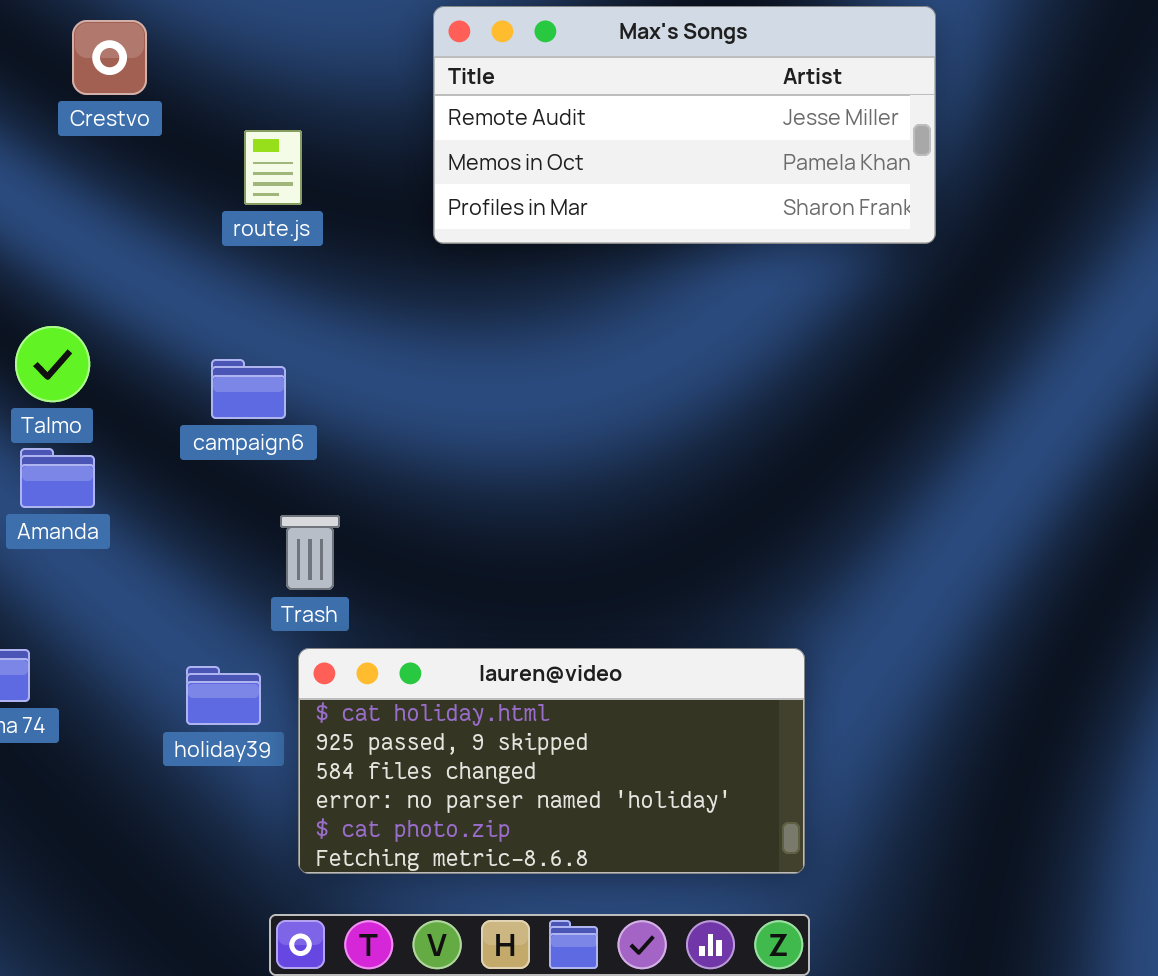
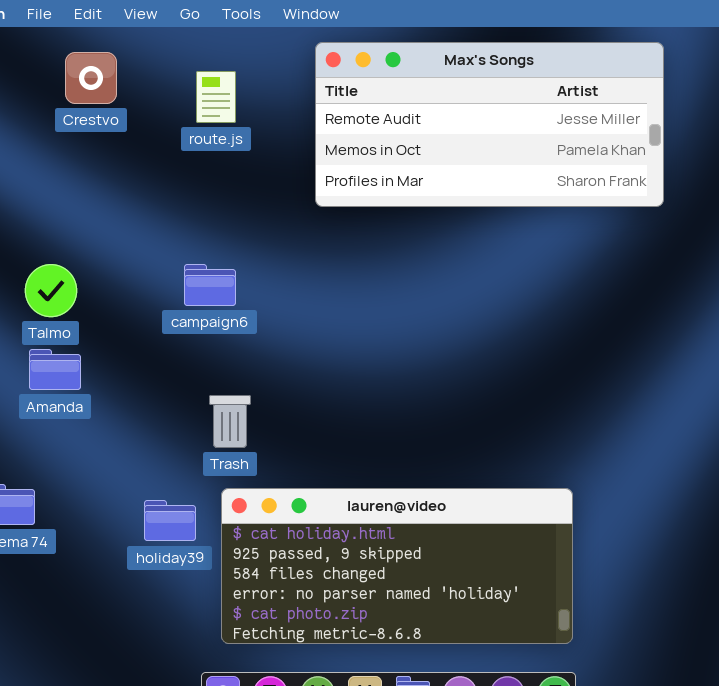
route.js: [244,130,302,205] -> [196,71,236,123], moved
campaign6: [211,359,286,419] -> [184,264,236,306], moved

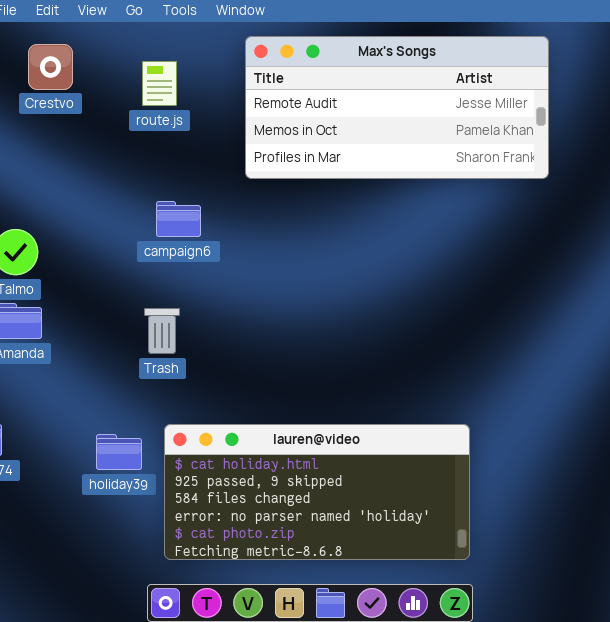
campaign6: [184,264,236,306] -> [156,201,201,237], moved
Trash: [209,395,251,448] -> [144,308,180,354], moved

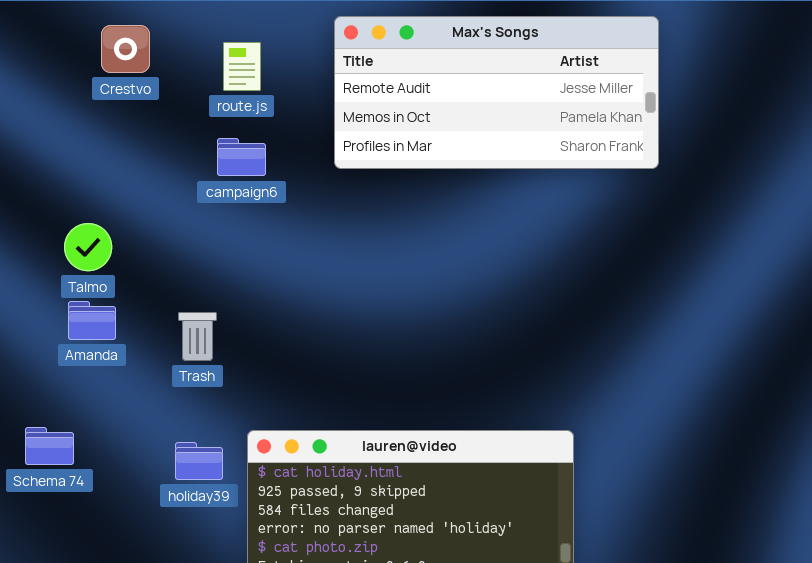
campaign6: [156,201,201,237] -> [217,138,266,176], moved
Trash: [144,308,180,354] -> [178,312,217,361], moved

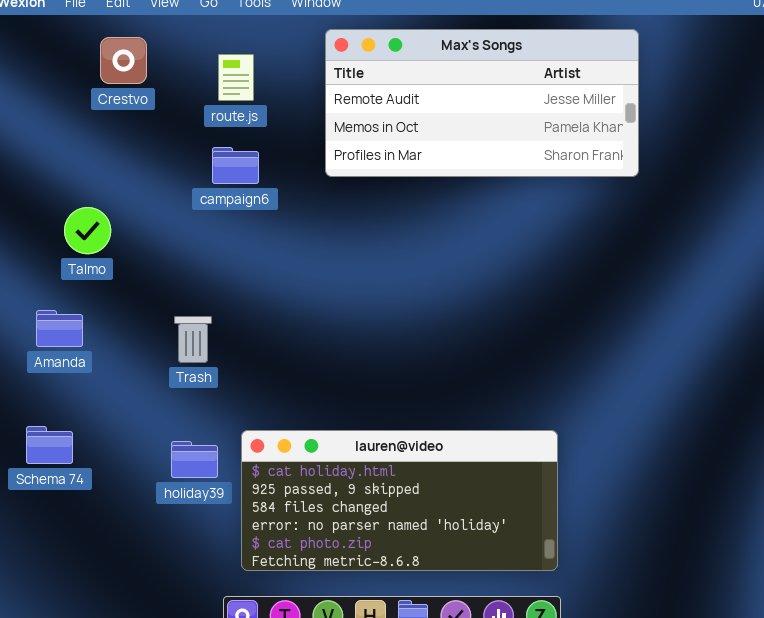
Talmo: [64,223,112,271] -> [64,207,111,254], moved
Amanda: [68,301,116,340] -> [36,310,83,347], moved

